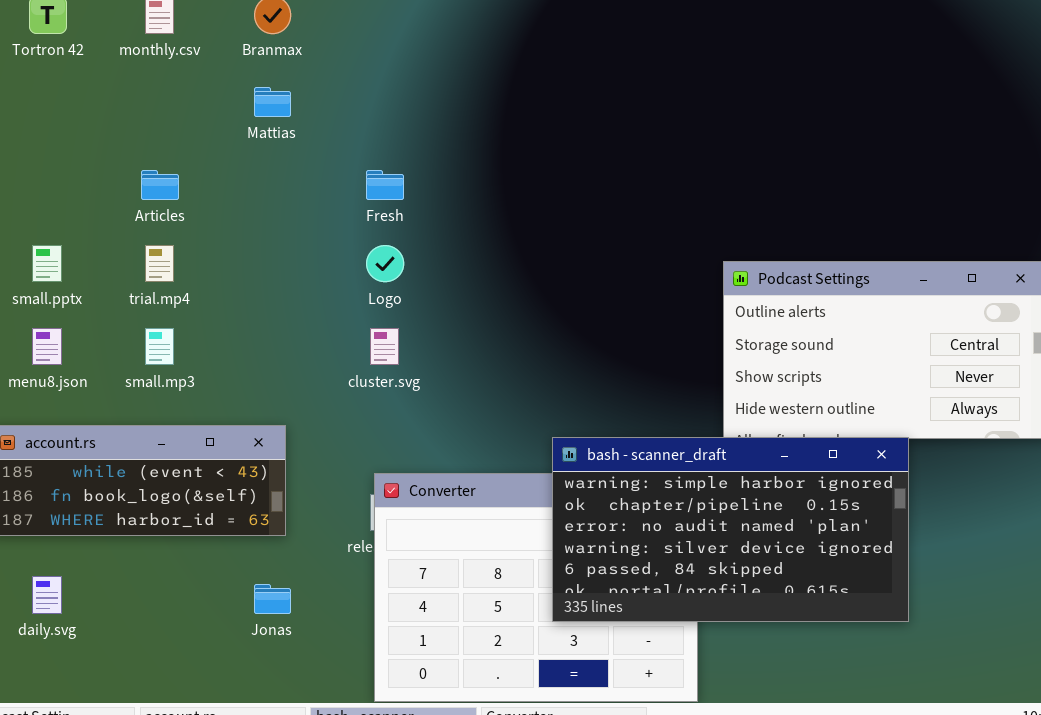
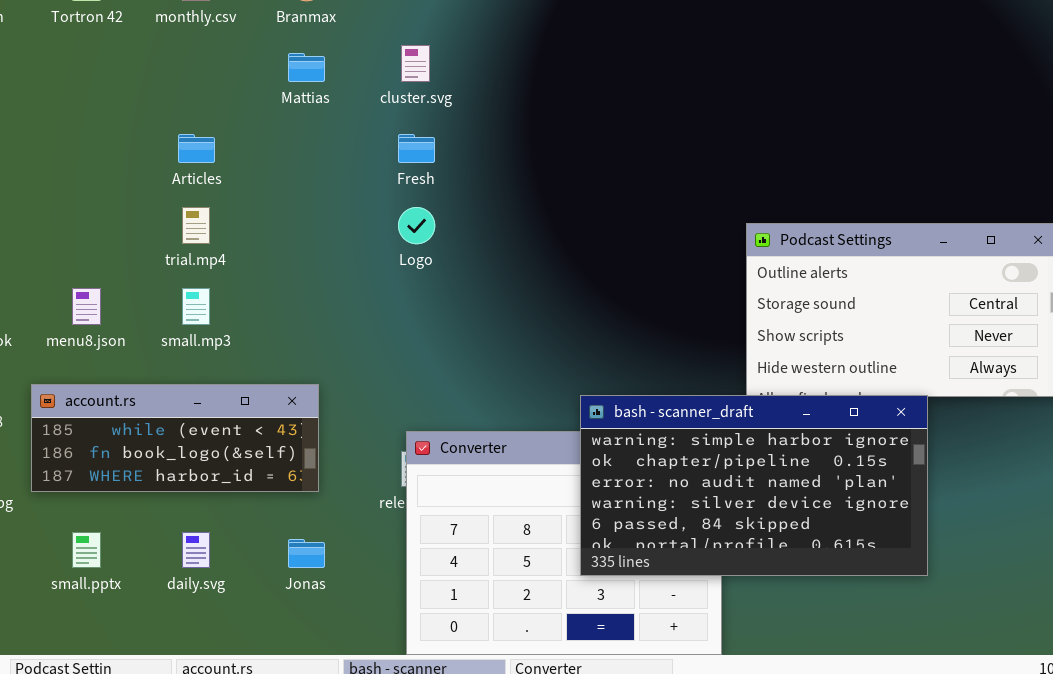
small.pptx: [32,245,62,282] -> [72,532,101,568], moved
cluster.svg: [370,328,399,365] -> [401,45,430,82], moved
daily.svg: [32,576,62,614] -> [182,532,210,568], moved

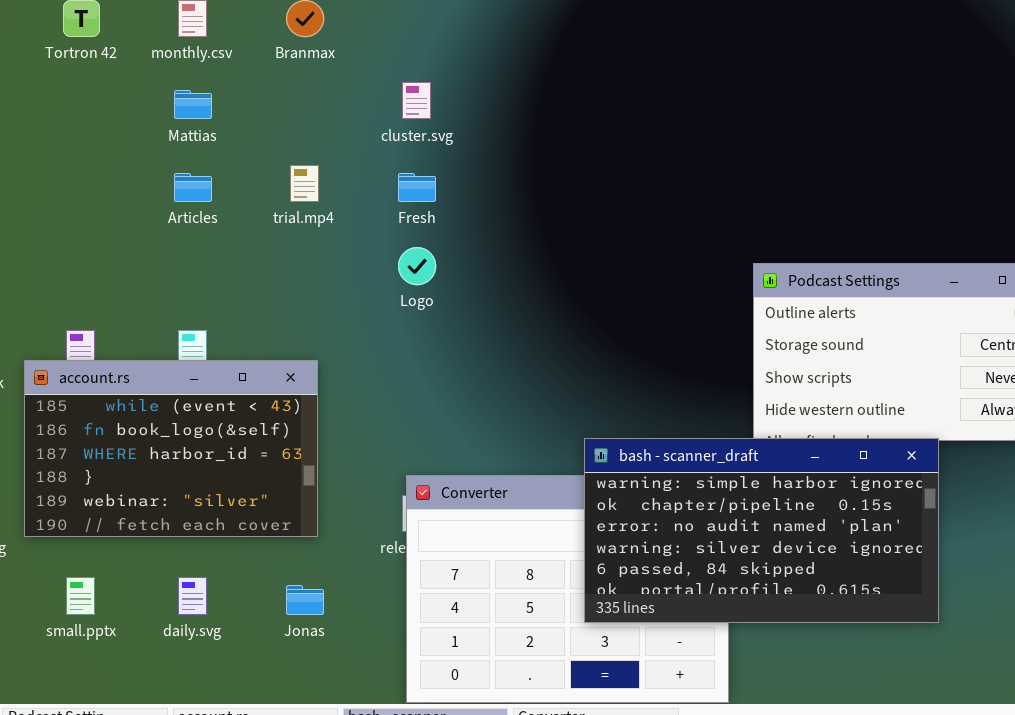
Mattias: [288,53,325,82] -> [174,90,212,119], moved
trial.mp4: [182,207,210,244] -> [290,165,319,202], moved
account.rs: [31,384,319,492] -> [24,360,318,537], resized

